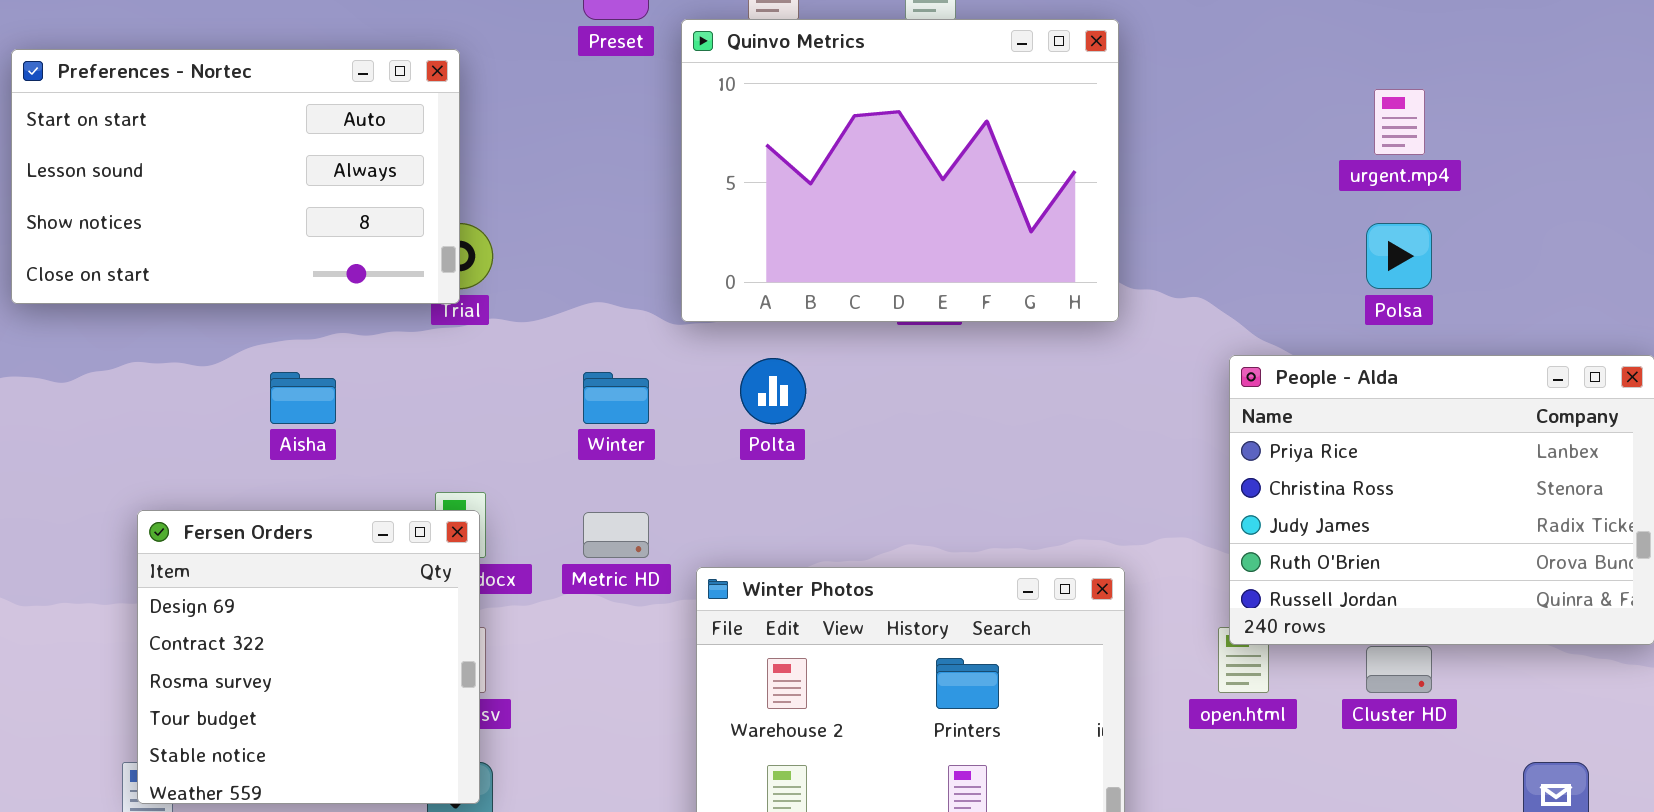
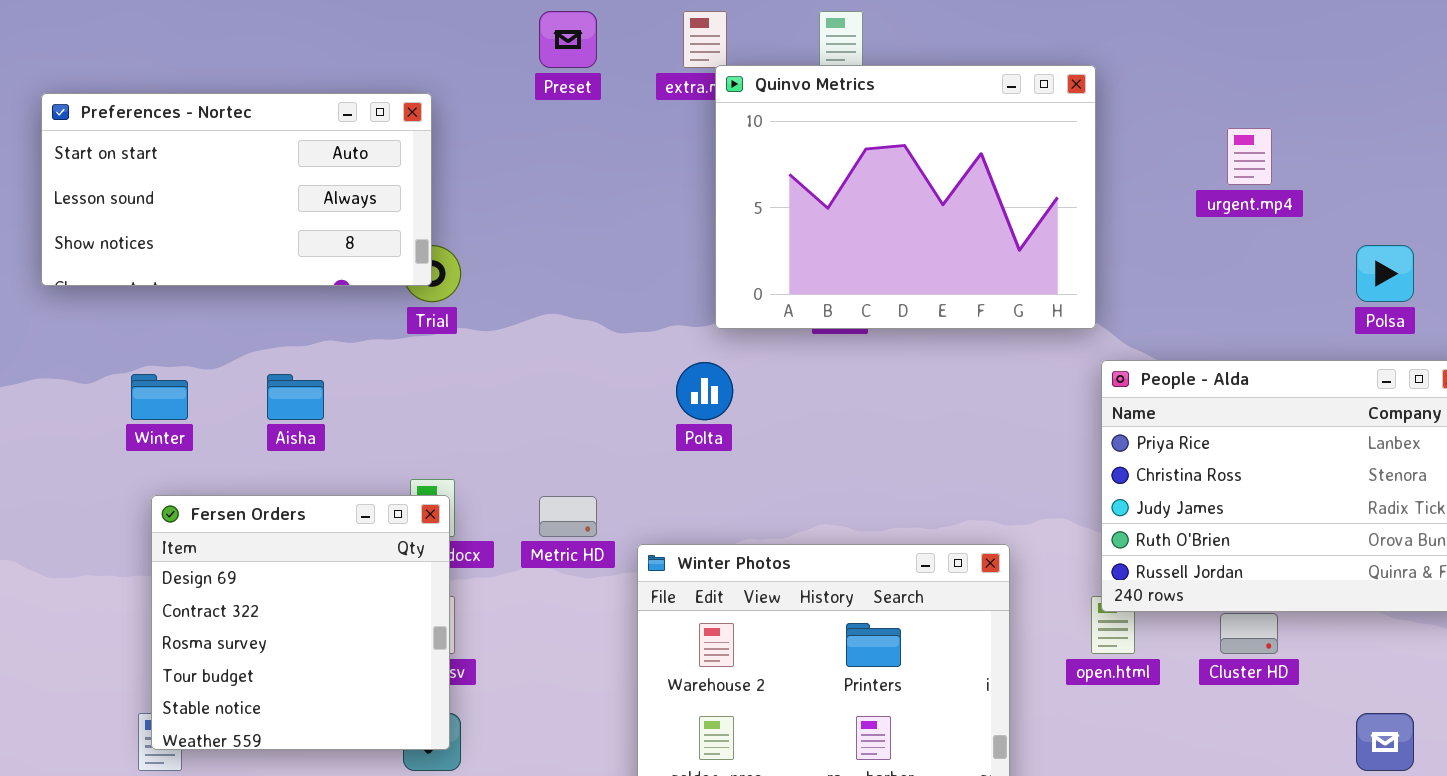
Quinvo Metrics: [681,19,1119,322] -> [715,65,1096,329], moved
Preferences - Nortec: [11,49,460,304] -> [41,93,432,286], resized
Polsa: [1366,223,1432,289] -> [1356,245,1414,302], moved
Winter: [583,372,649,424] -> [131,374,188,420], moved

